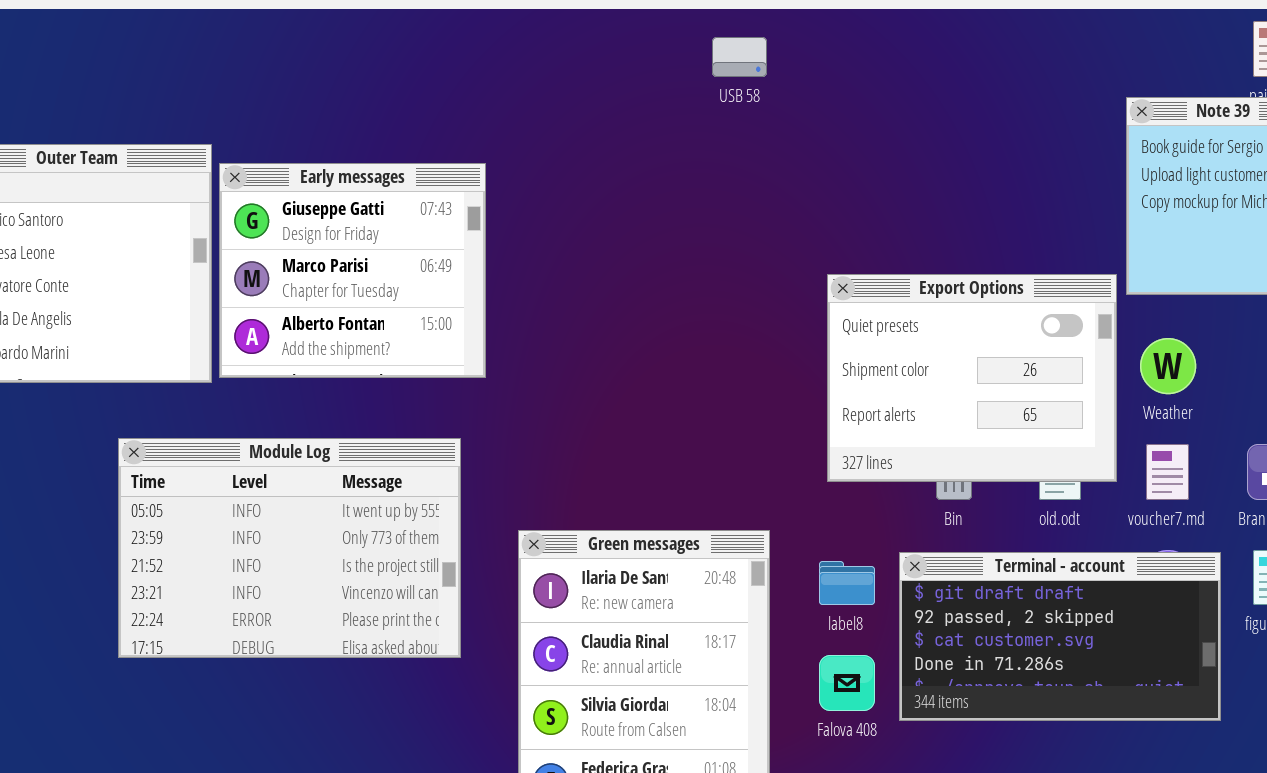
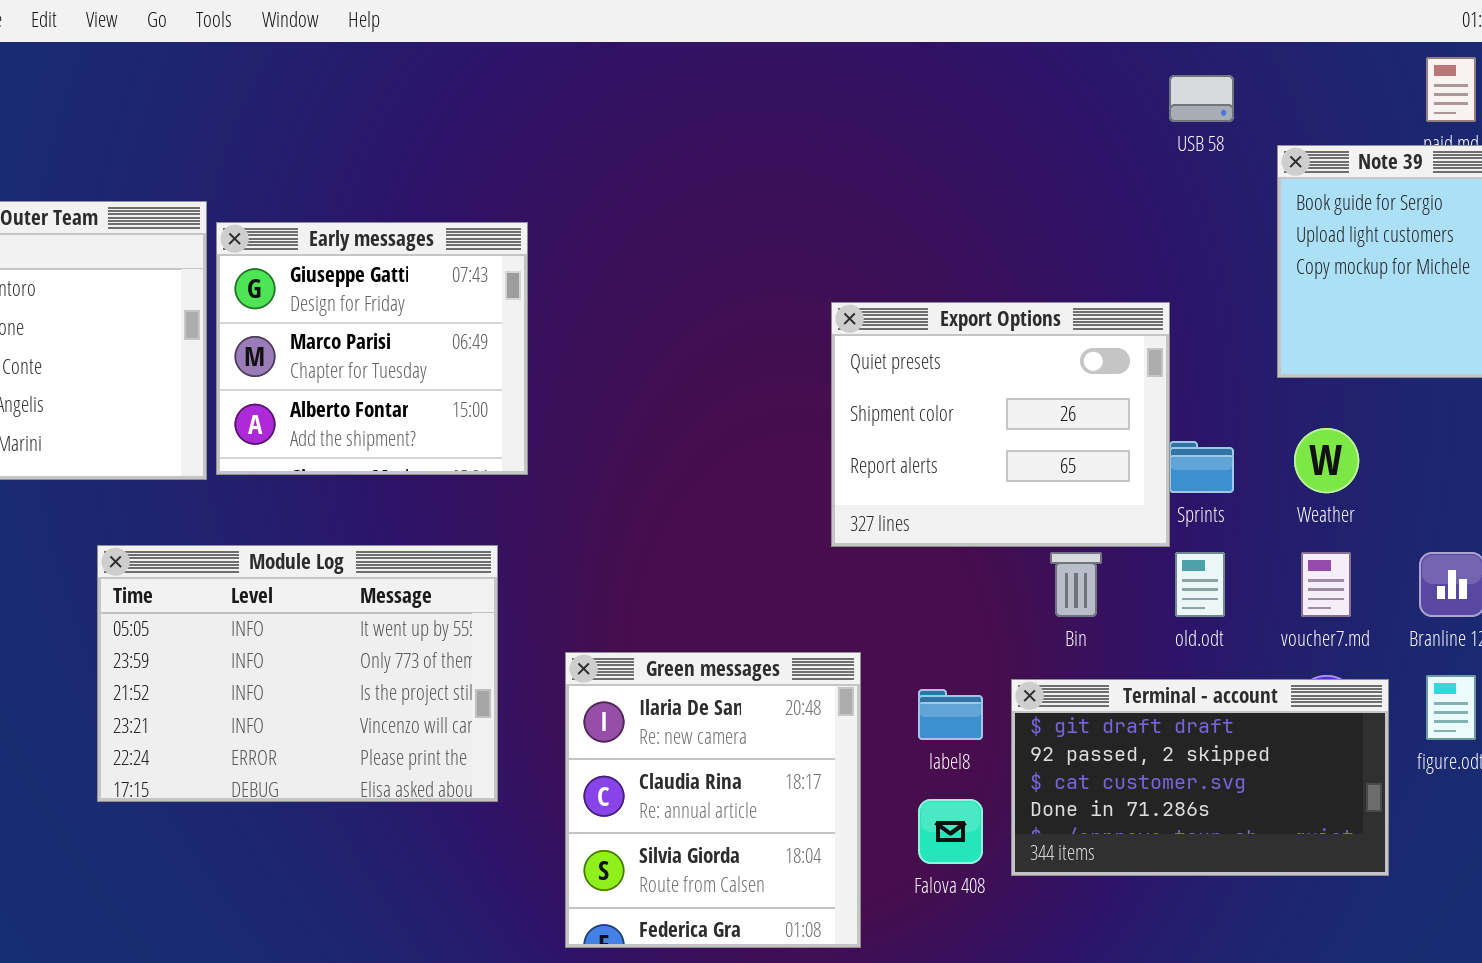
USB 58: [712,37,767,77] -> [1169,75,1234,122], moved
Export Options: [827,274,1117,482] -> [831,302,1170,547], moved

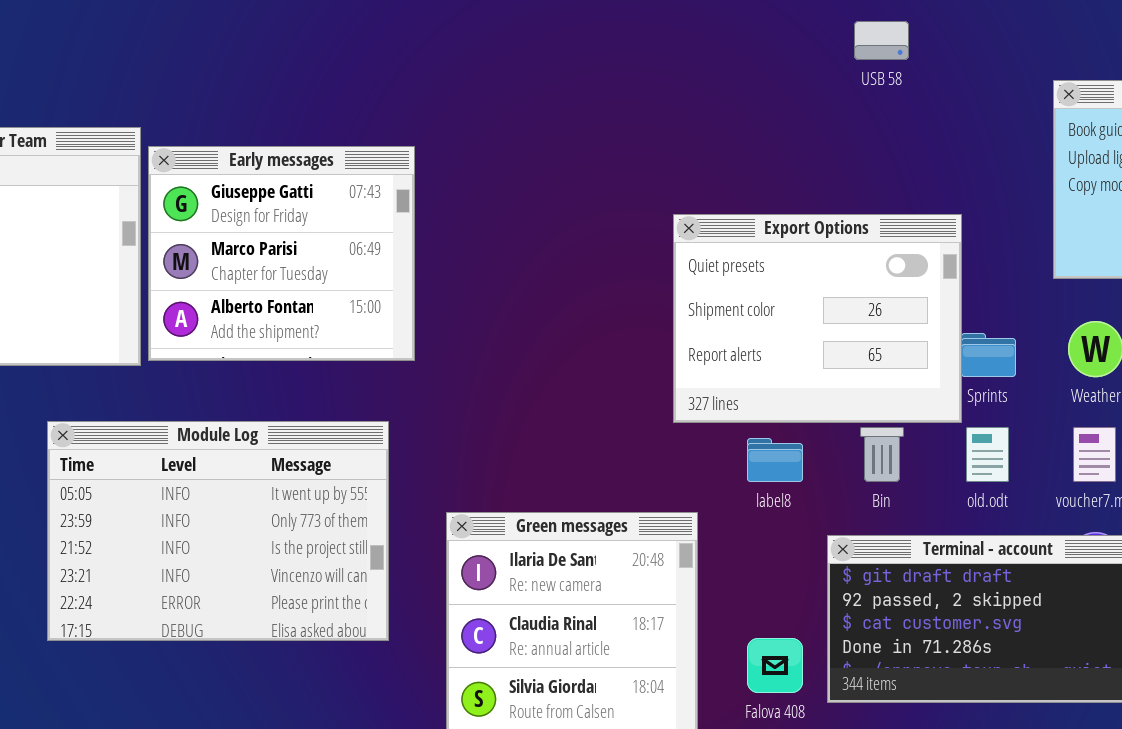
USB 58: [1169,75,1234,122] -> [854,21,909,60], moved
label8: [918,689,983,740] -> [747,438,803,482], moved

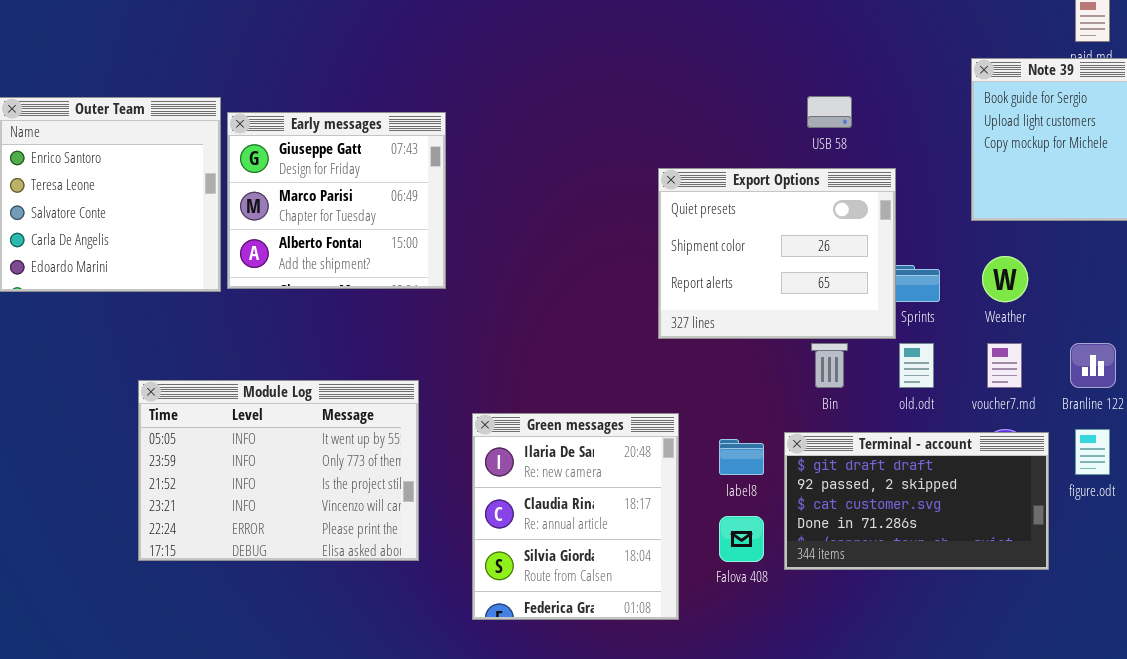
USB 58: [854,21,909,60] -> [807,96,852,128], moved
Module Log: [47,421,389,641] -> [138,380,419,561], moved
label8: [747,438,803,482] -> [719,439,764,475], moved

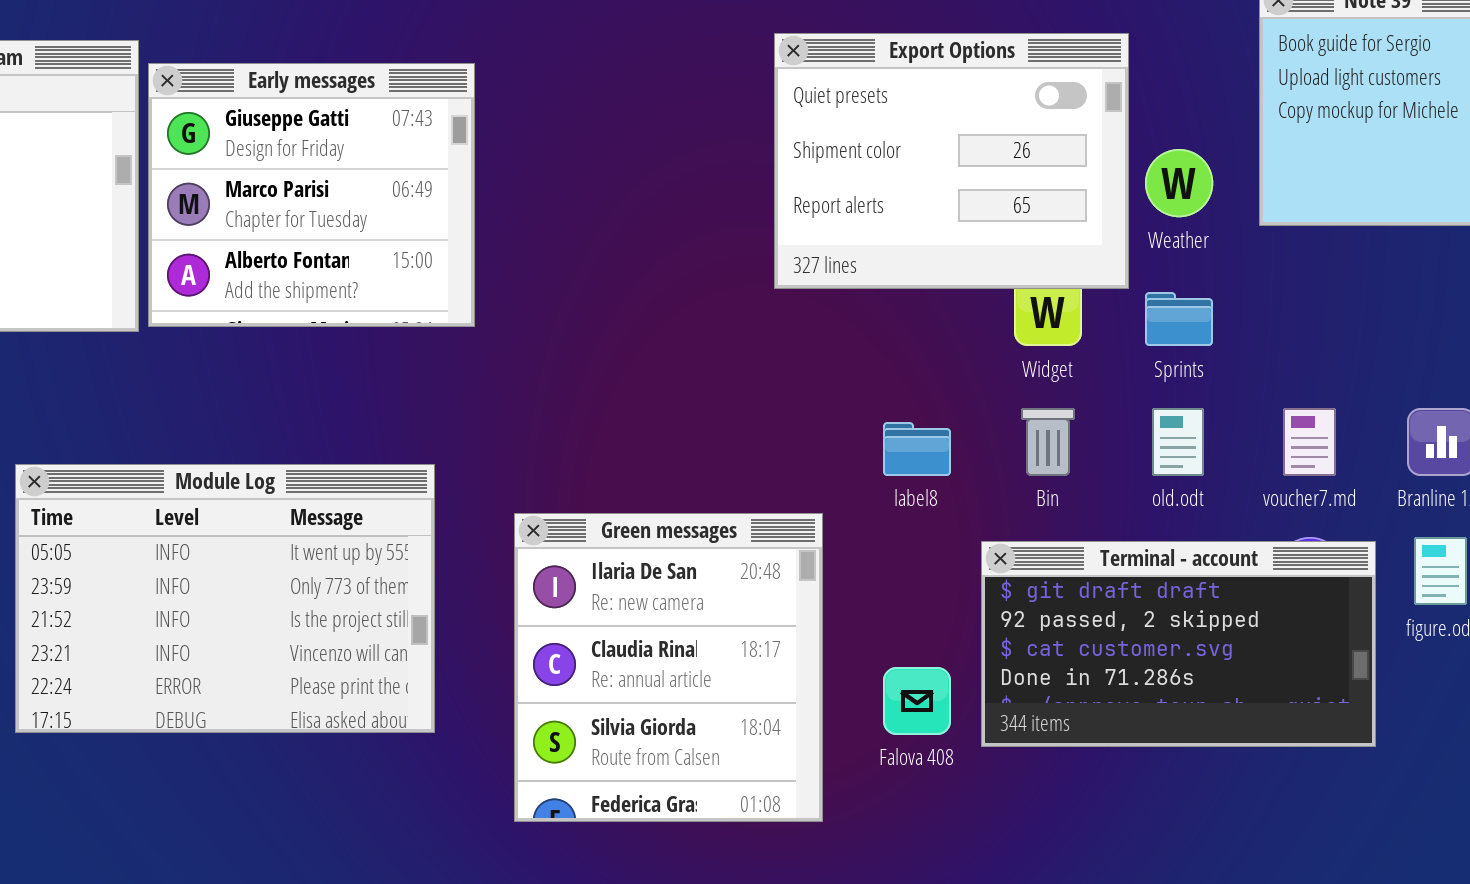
Export Options: [658,168,896,339] -> [774,33,1129,289], moved
Weather: [982,256,1028,302] -> [1145,149,1213,217], moved
label8: [719,439,764,475] -> [883,422,951,476], moved

